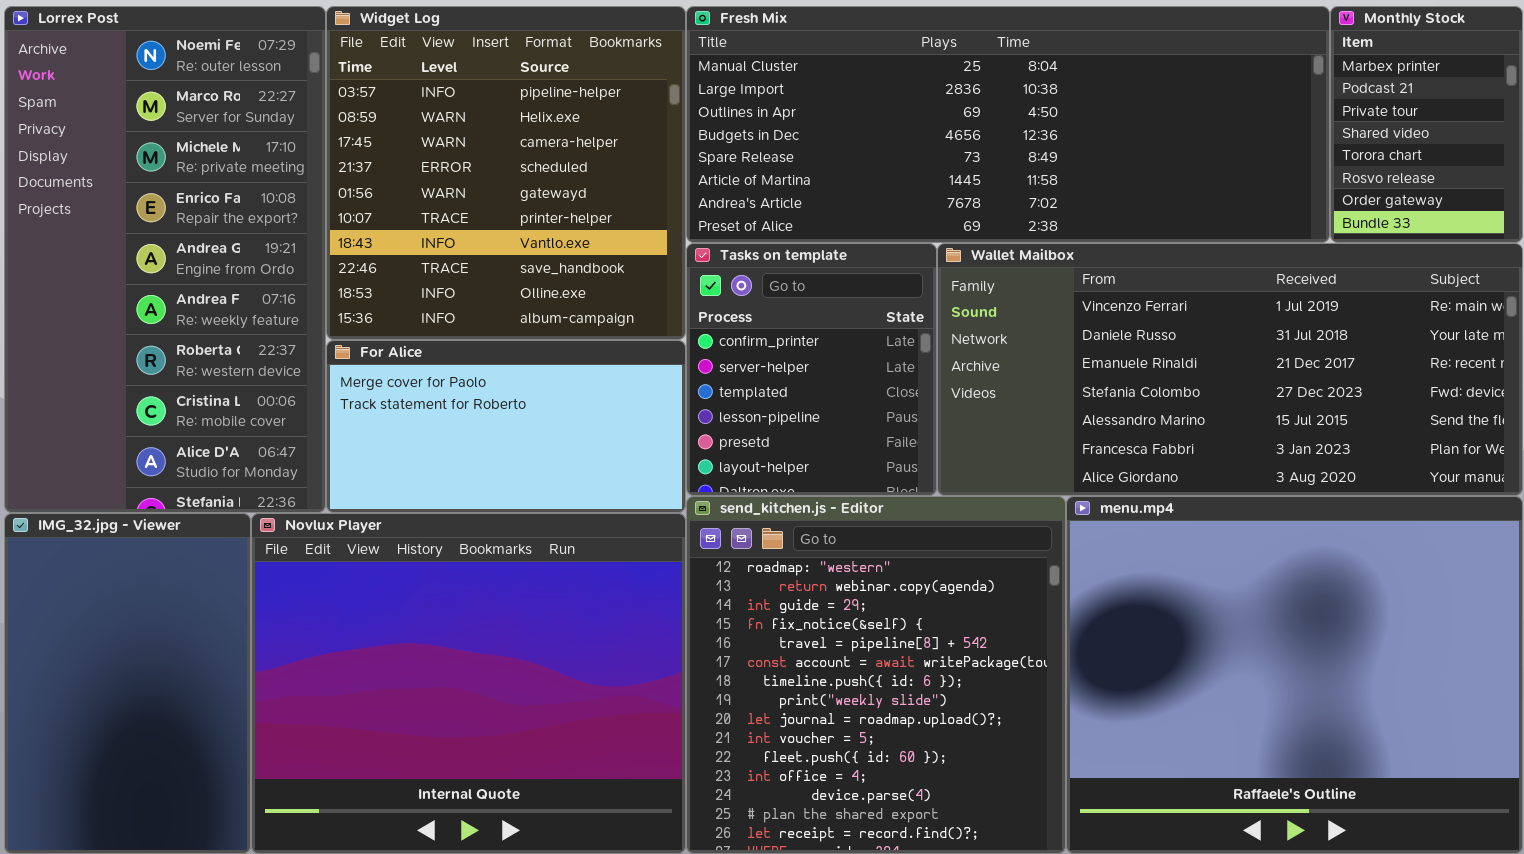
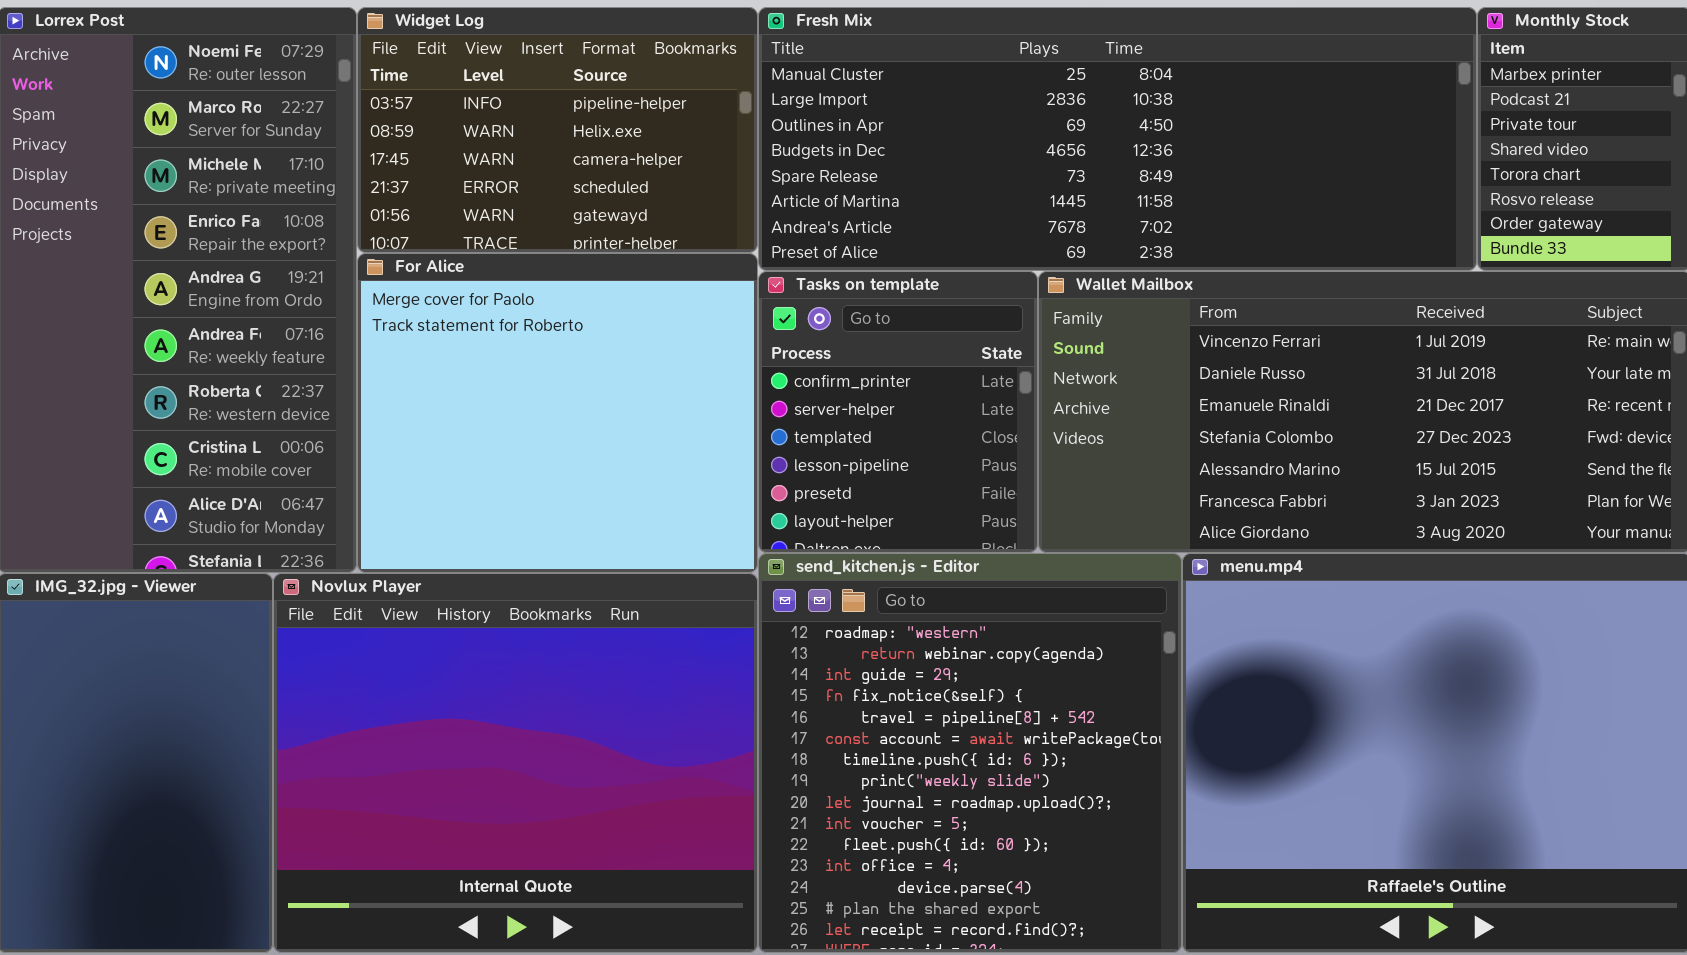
Widget Log: [326,6,686,340] -> [357,7,758,253], resized
For Alice: [326,340,686,513] -> [357,253,758,573], resized

